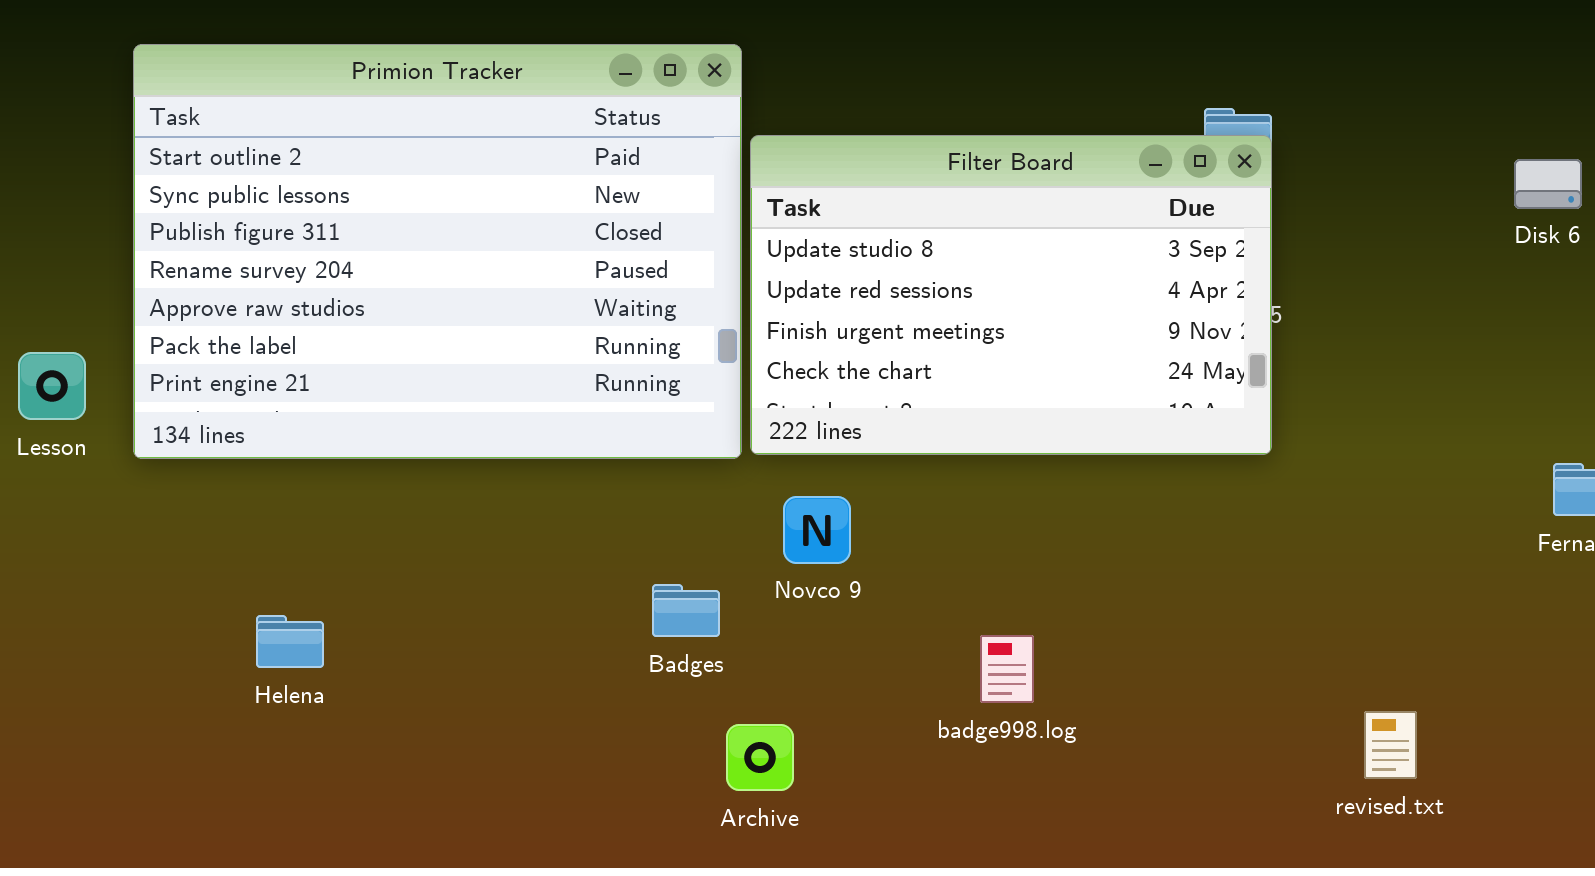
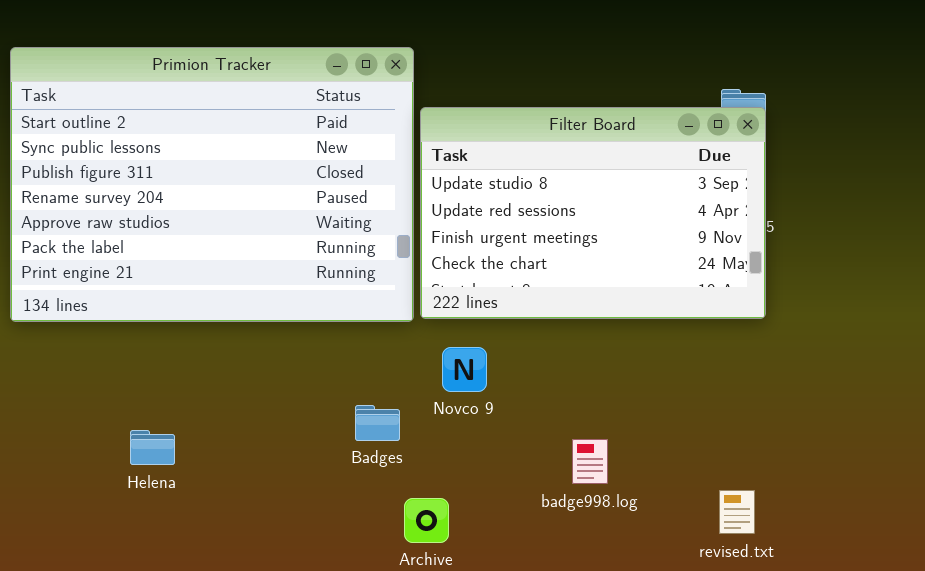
Helena: [256,615,324,668] -> [130,430,175,465], moved
revised.txt: [1364,711,1417,779] -> [719,490,755,534], moved

